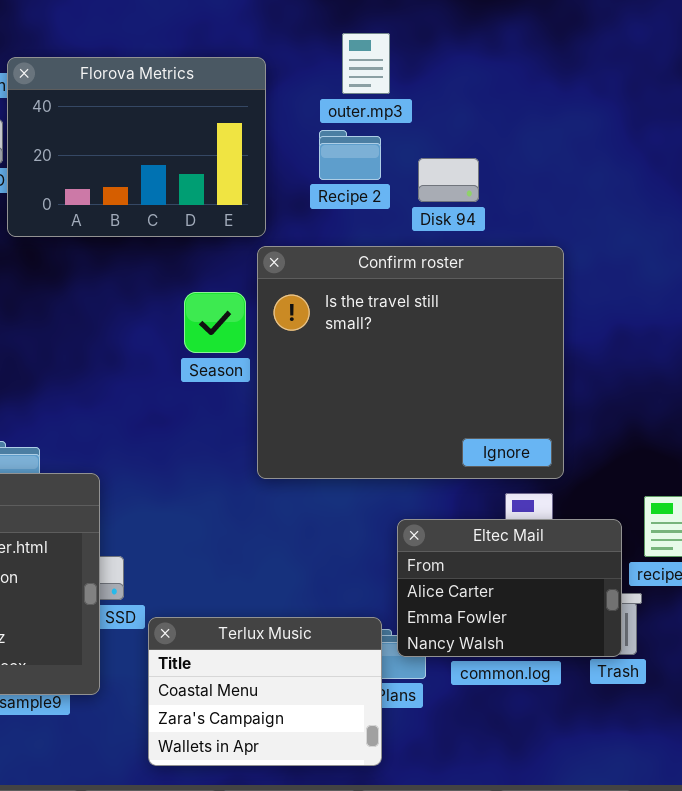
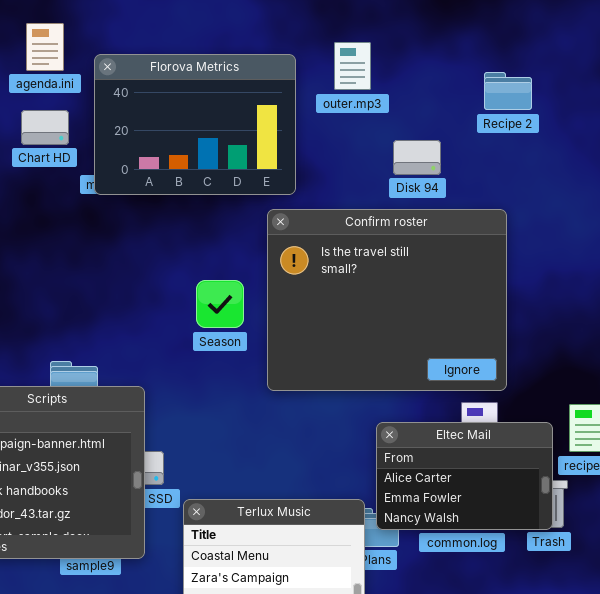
Florova Metrics: [7,57,266,237] -> [94,54,296,195], moved
Recipe 2: [319,130,381,180] -> [484,72,532,110], moved
Season: [184,292,246,353] -> [196,280,244,328], moved

